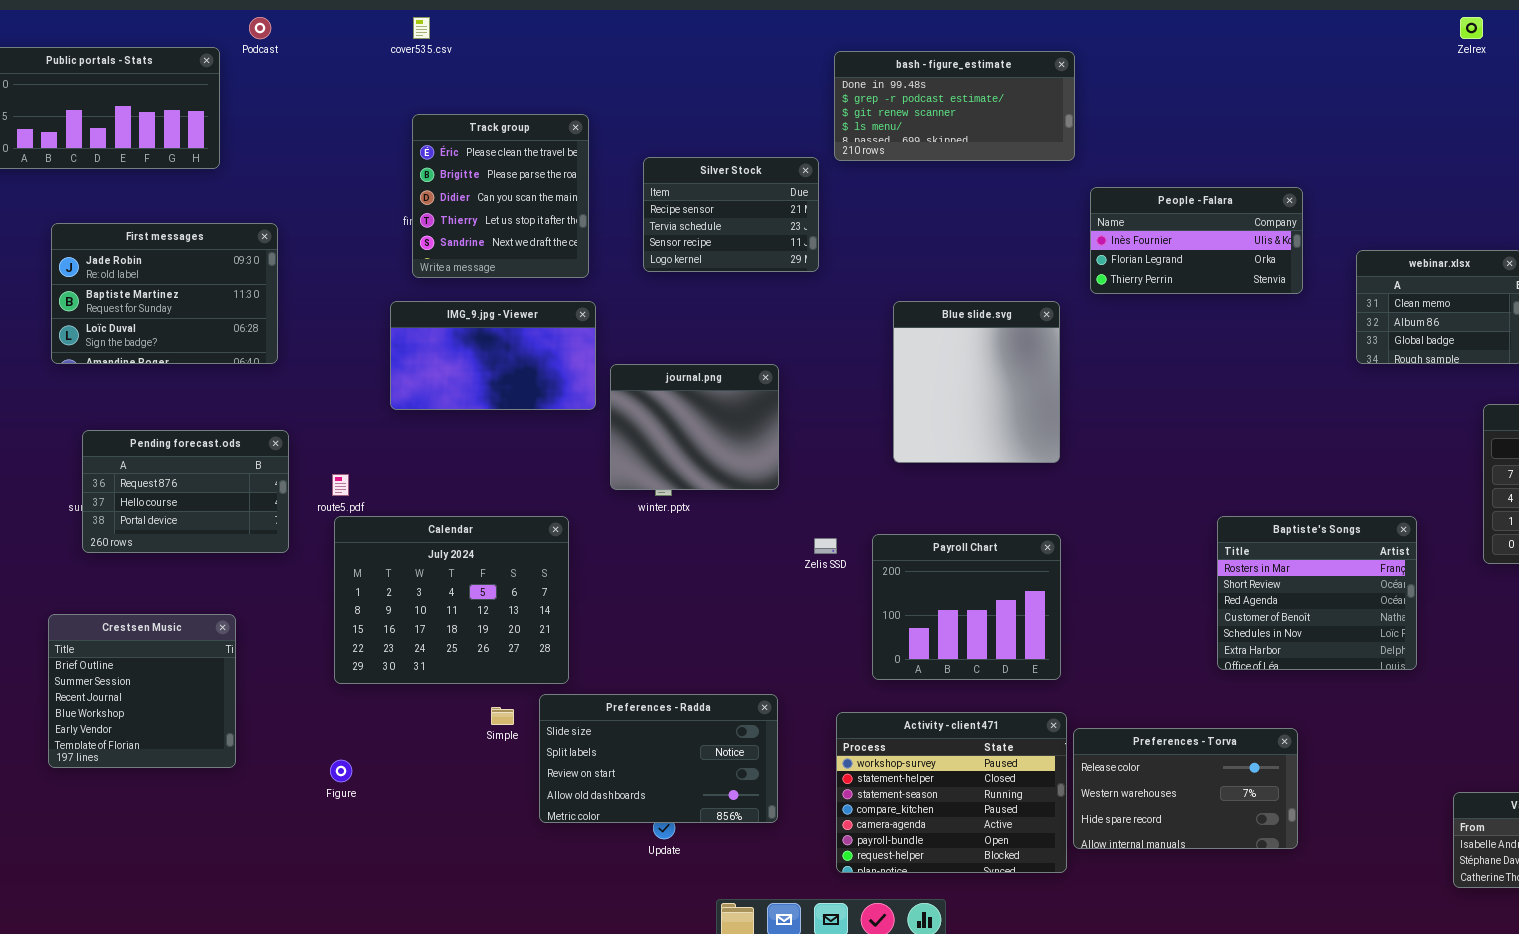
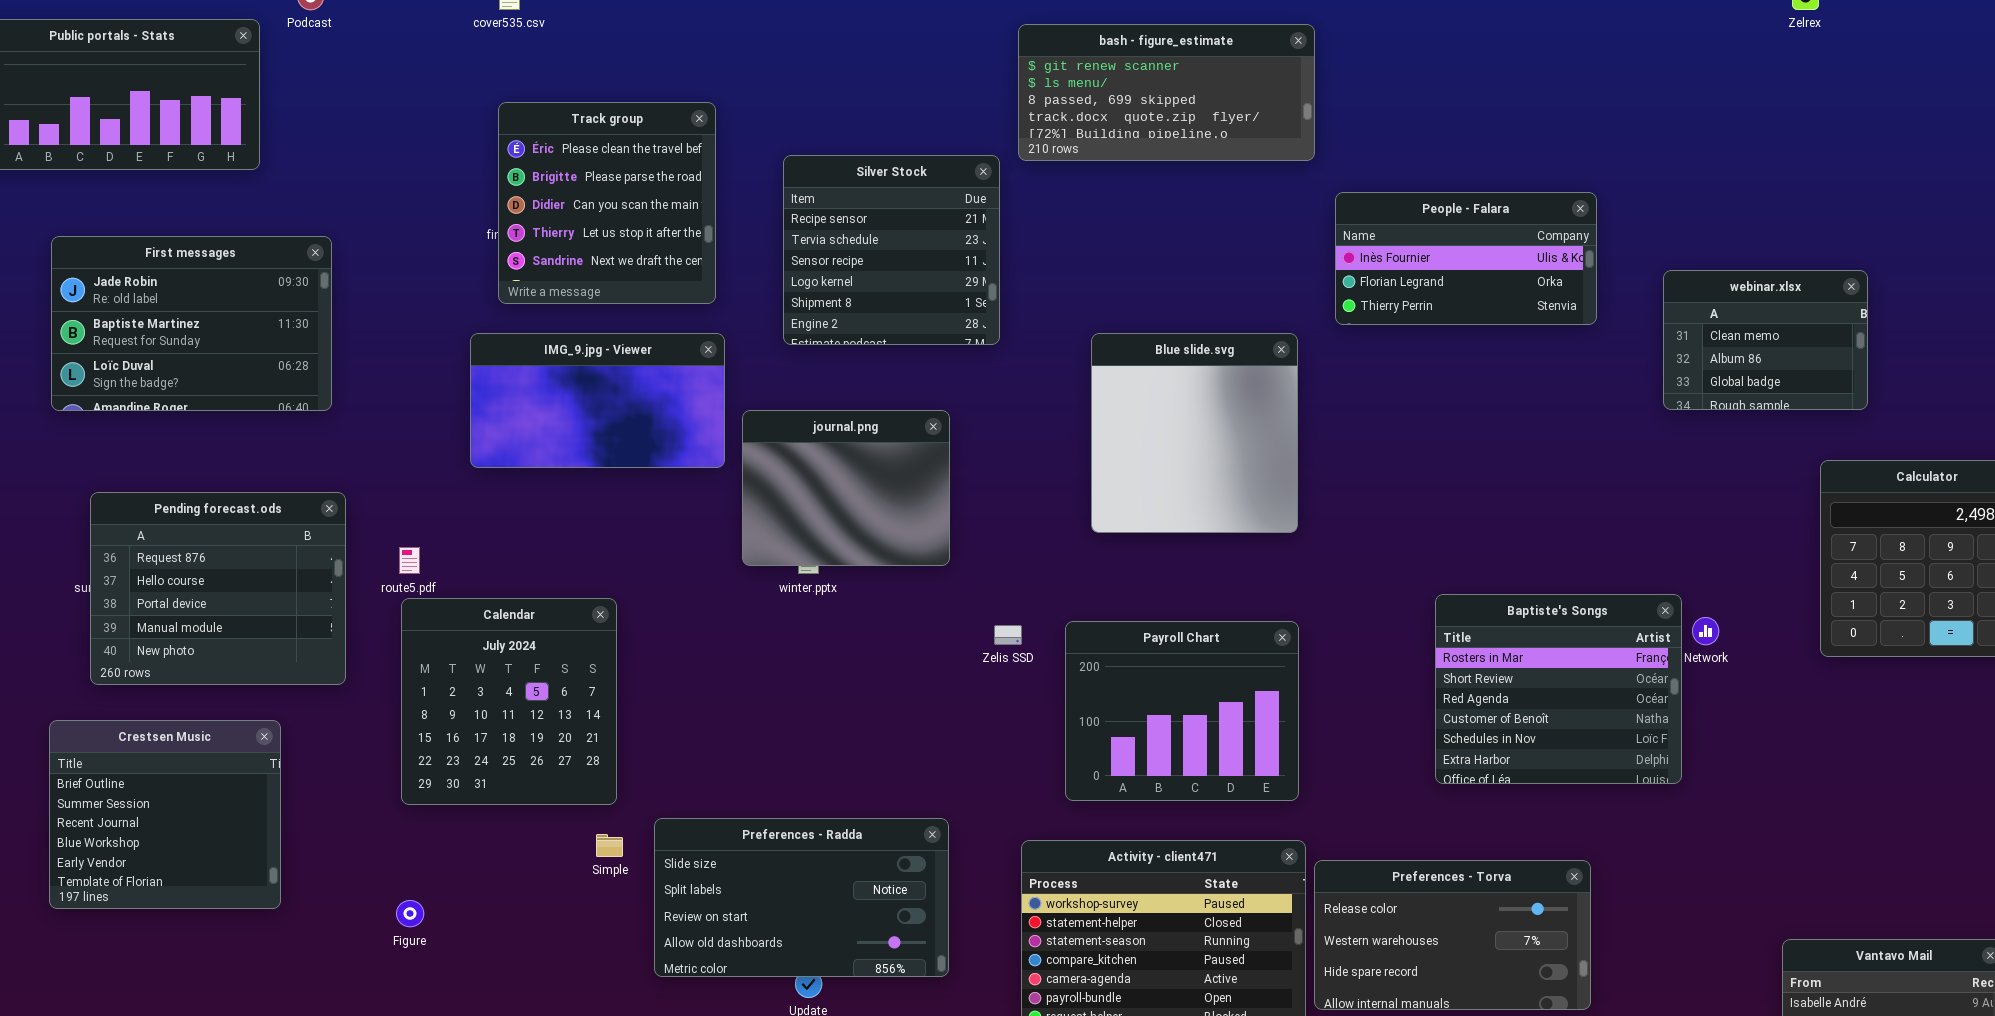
bash - figure_estimate: [834,51,1075,161] -> [1018,24,1315,161], scrolled down 2 rows
Silver Stock: [643,157,819,272] -> [783,155,1000,345], resized
Pending forecast.ods: [82,430,289,553] -> [90,492,346,685], resized
Calendar: [334,516,569,684] -> [401,598,617,805], resized
Baptiste's Songs: [1217,516,1417,670] -> [1435,594,1682,784], moved

